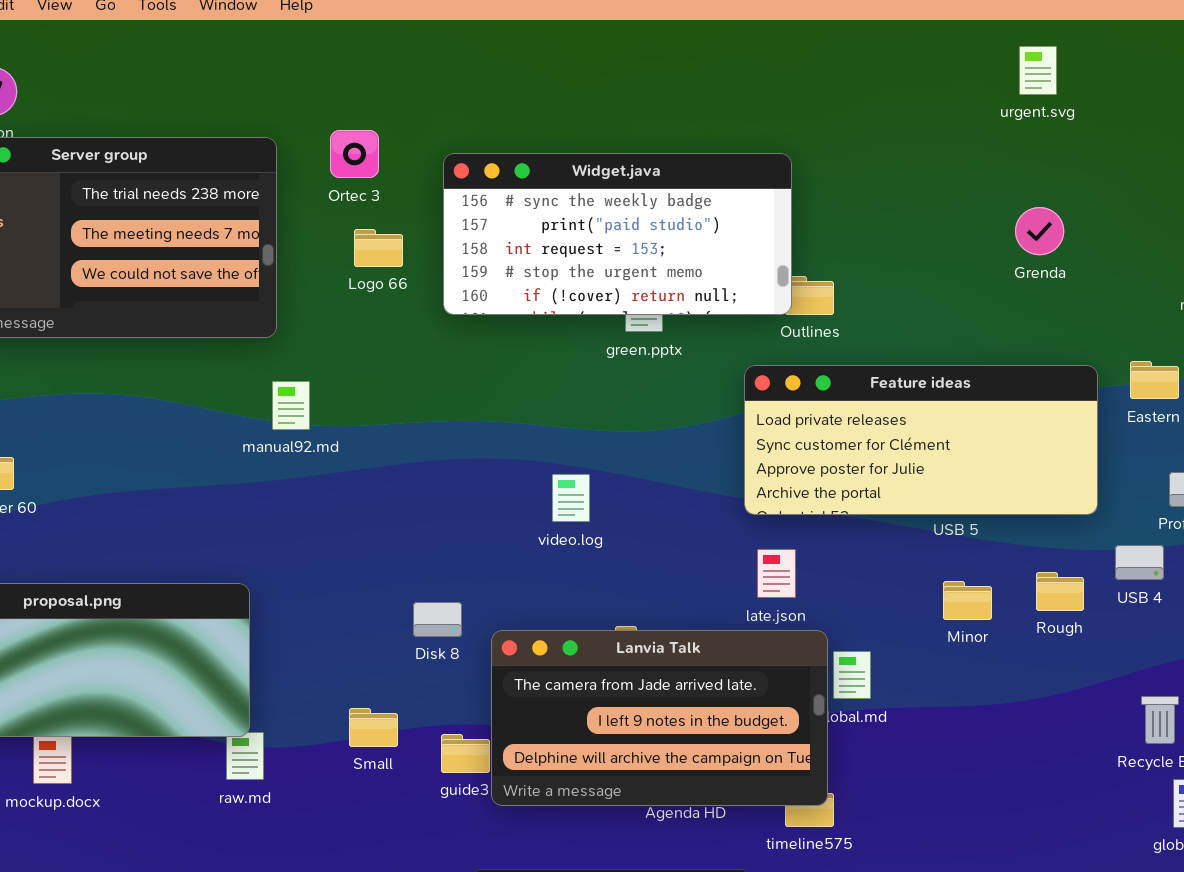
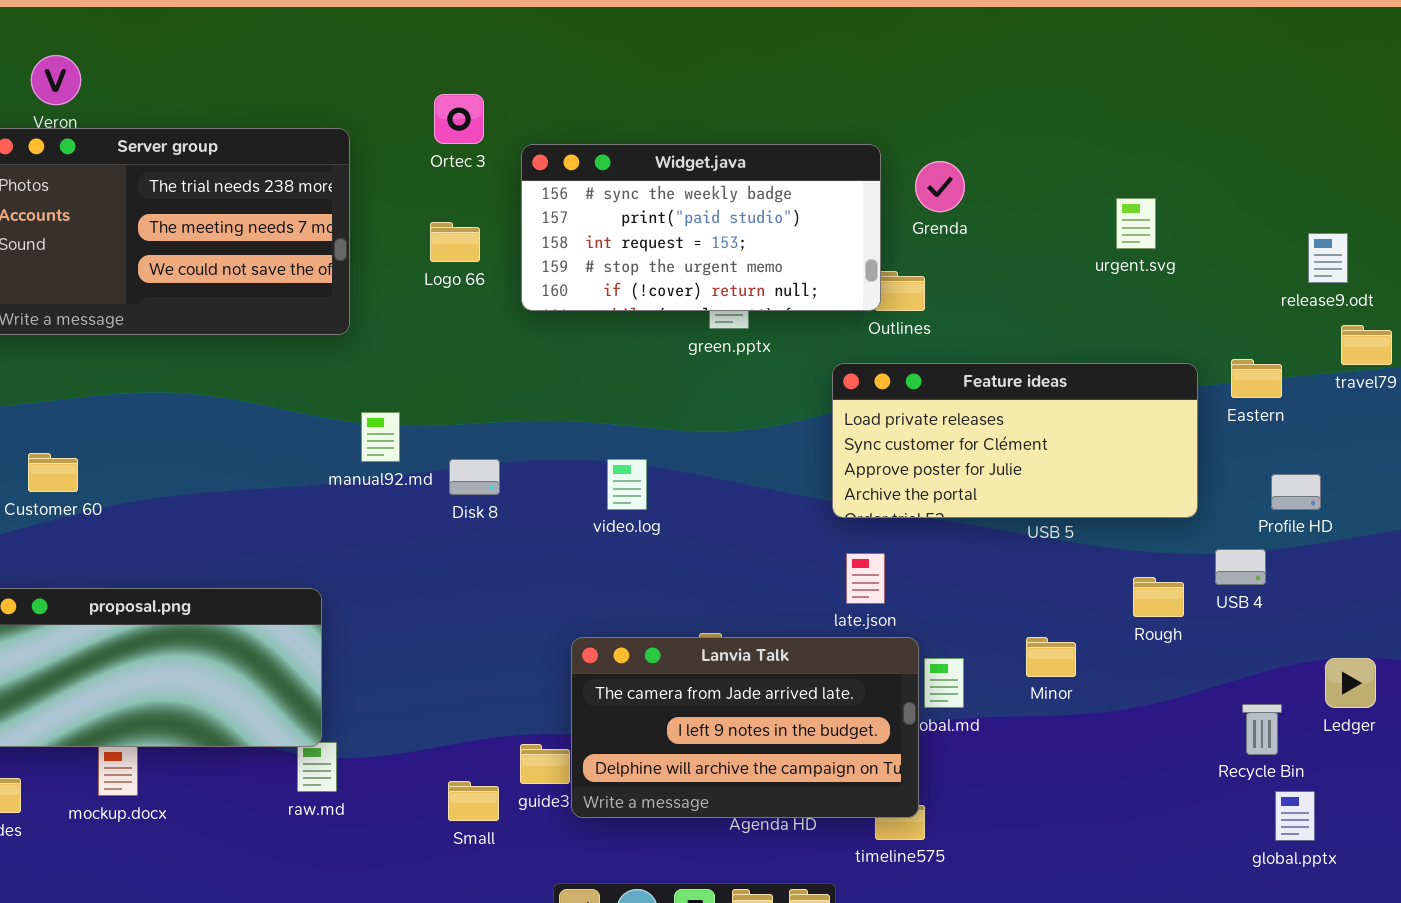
urgent.svg: [1019,46,1057,95] -> [1116,198,1156,249], moved
Ortec 3: [330,130,379,178] -> [434,94,484,144], moved
Grenda: [1015,207,1064,255] -> [915,161,965,212], moved
manual92.md: [272,381,310,430] -> [361,412,400,462], moved
video.log: [552,474,590,522] -> [607,459,647,510], moved
Minor: [943,581,992,620] -> [1026,637,1076,677], moved
Disk 8: [413,602,462,637] -> [449,459,500,495], moved
Small: [349,708,398,747] -> [448,781,499,821], moved

